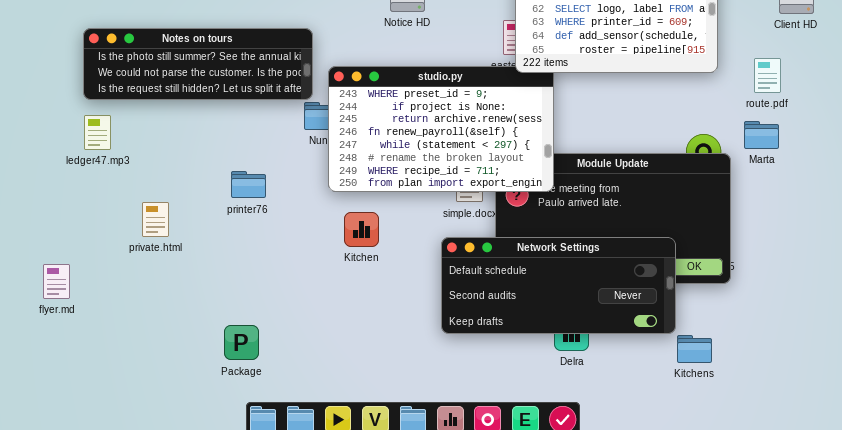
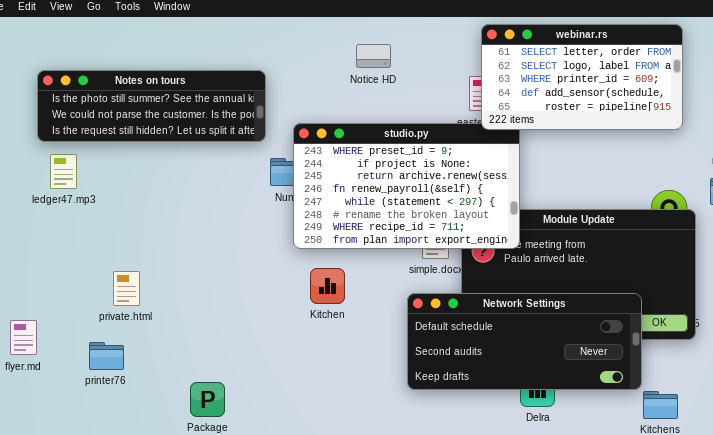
Notes on tours: [83,28,313,100] -> [37,70,266,142], moved
ledger47.mp3: [84,115,111,150] -> [50,154,77,189], moved
printer76: [231,171,266,198] -> [89,342,124,370], moved
private.html: [142,202,169,237] -> [113,271,140,306], moved

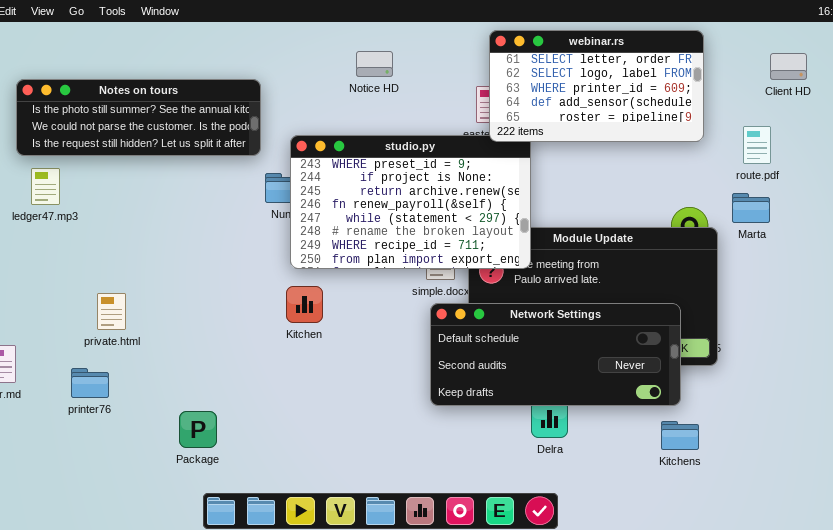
Kitchen: [310,268,345,304] -> [286,286,323,323], moved
Network Settings: [407,293,642,390] -> [430,303,681,406], moved

